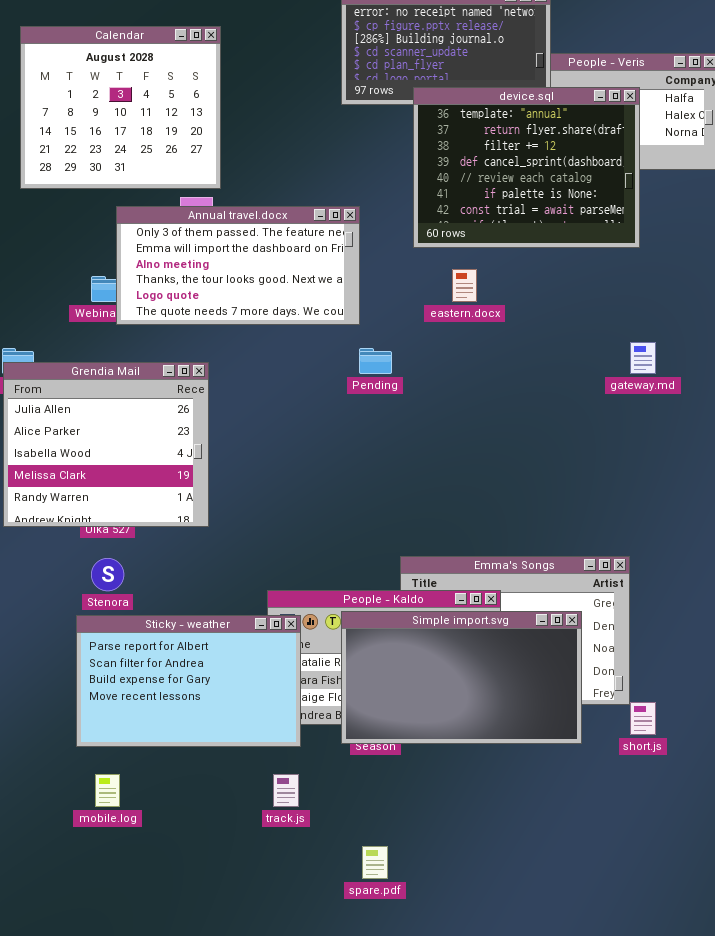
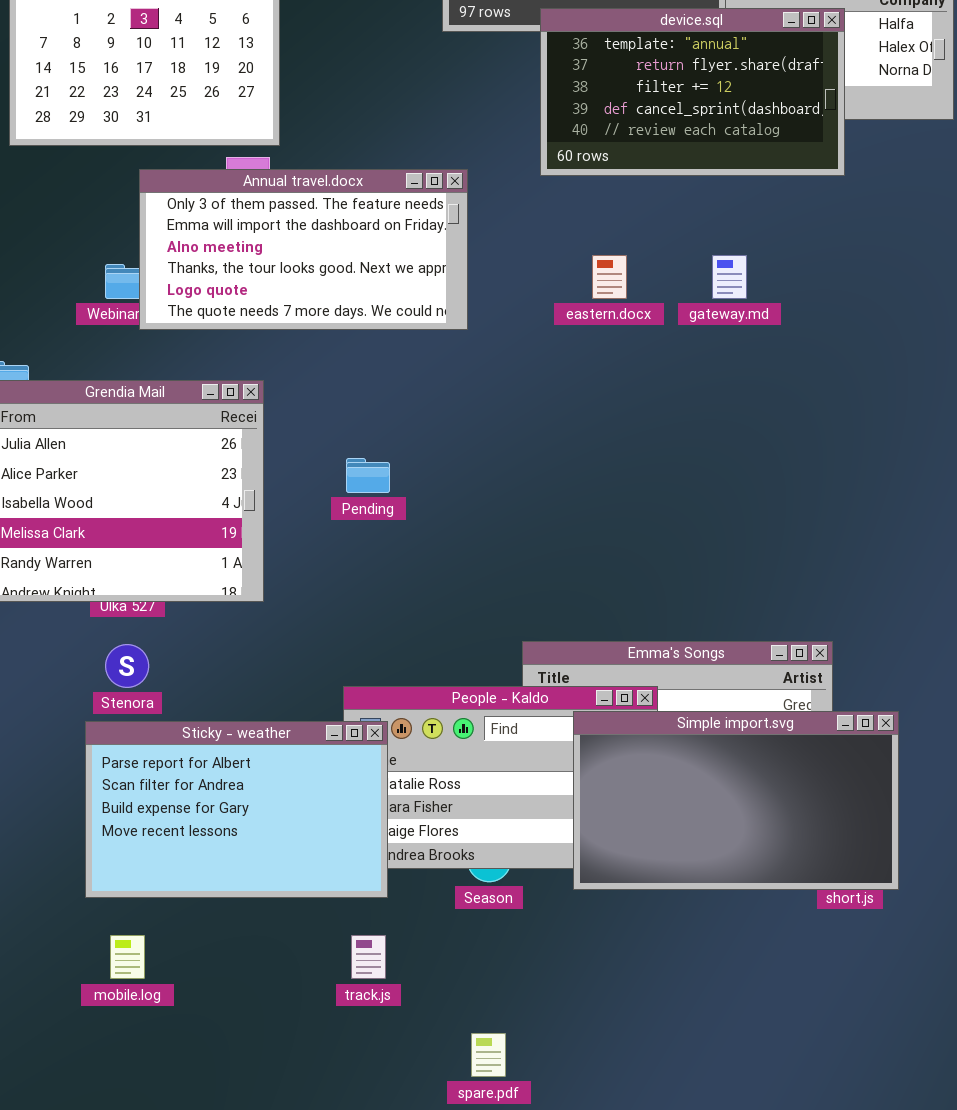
device.sql: [413,87,640,248] -> [540,8,845,176], resized
gateway.md: [630,342,656,374] -> [712,255,747,299], moved
Pending: [359,348,392,374] -> [346,458,390,493], moved
Simple import.svg: [341,611,582,744] -> [573,711,899,890], moved

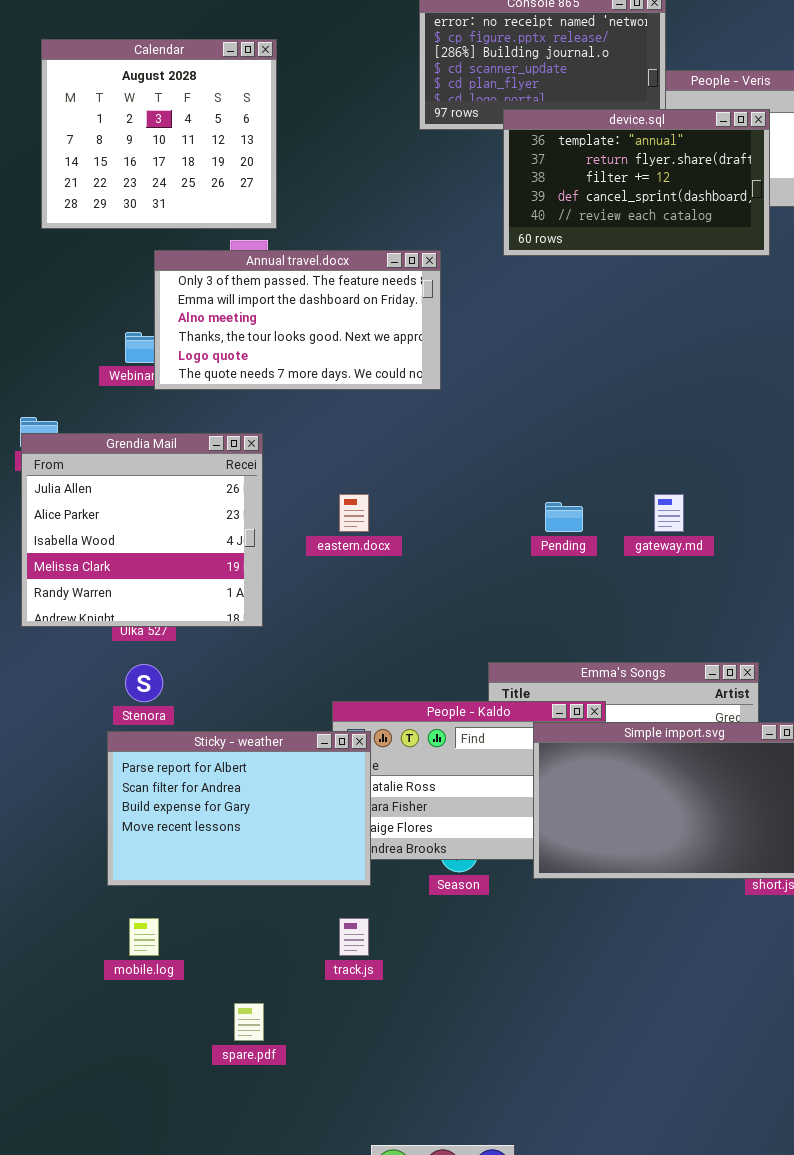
eastern.docx: [592,255,627,299] -> [339,494,369,532], moved
gateway.md: [712,255,747,299] -> [654,494,684,532], moved
Pending: [346,458,390,493] -> [545,502,583,532], moved
spare.pdf: [471,1033,506,1077] -> [234,1003,264,1041], moved

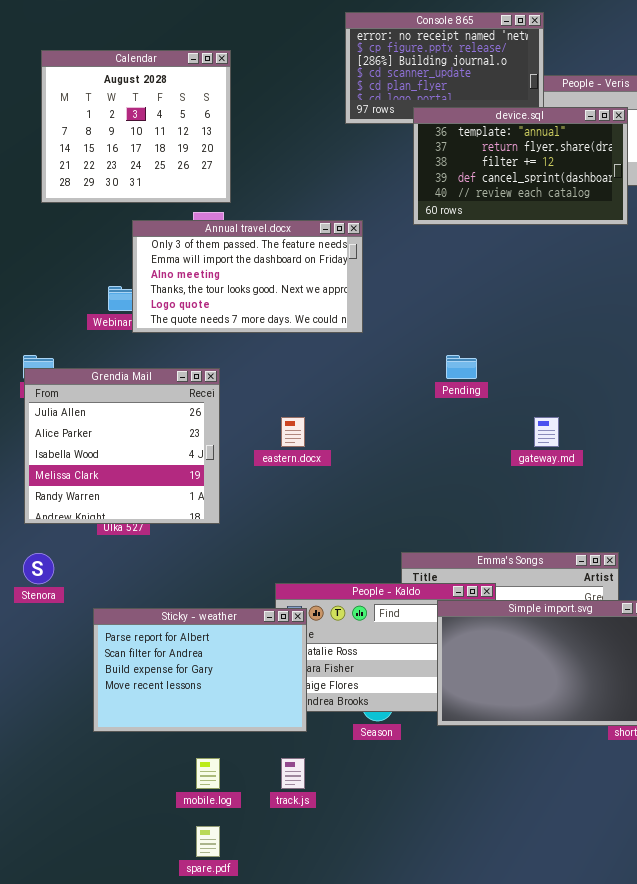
Pending: [545,502,583,532] -> [446,355,477,379], moved
Stenora: [125,664,163,702] -> [23,553,54,584], moved
mobile.log: [129,918,159,956] -> [196,758,220,789], moved

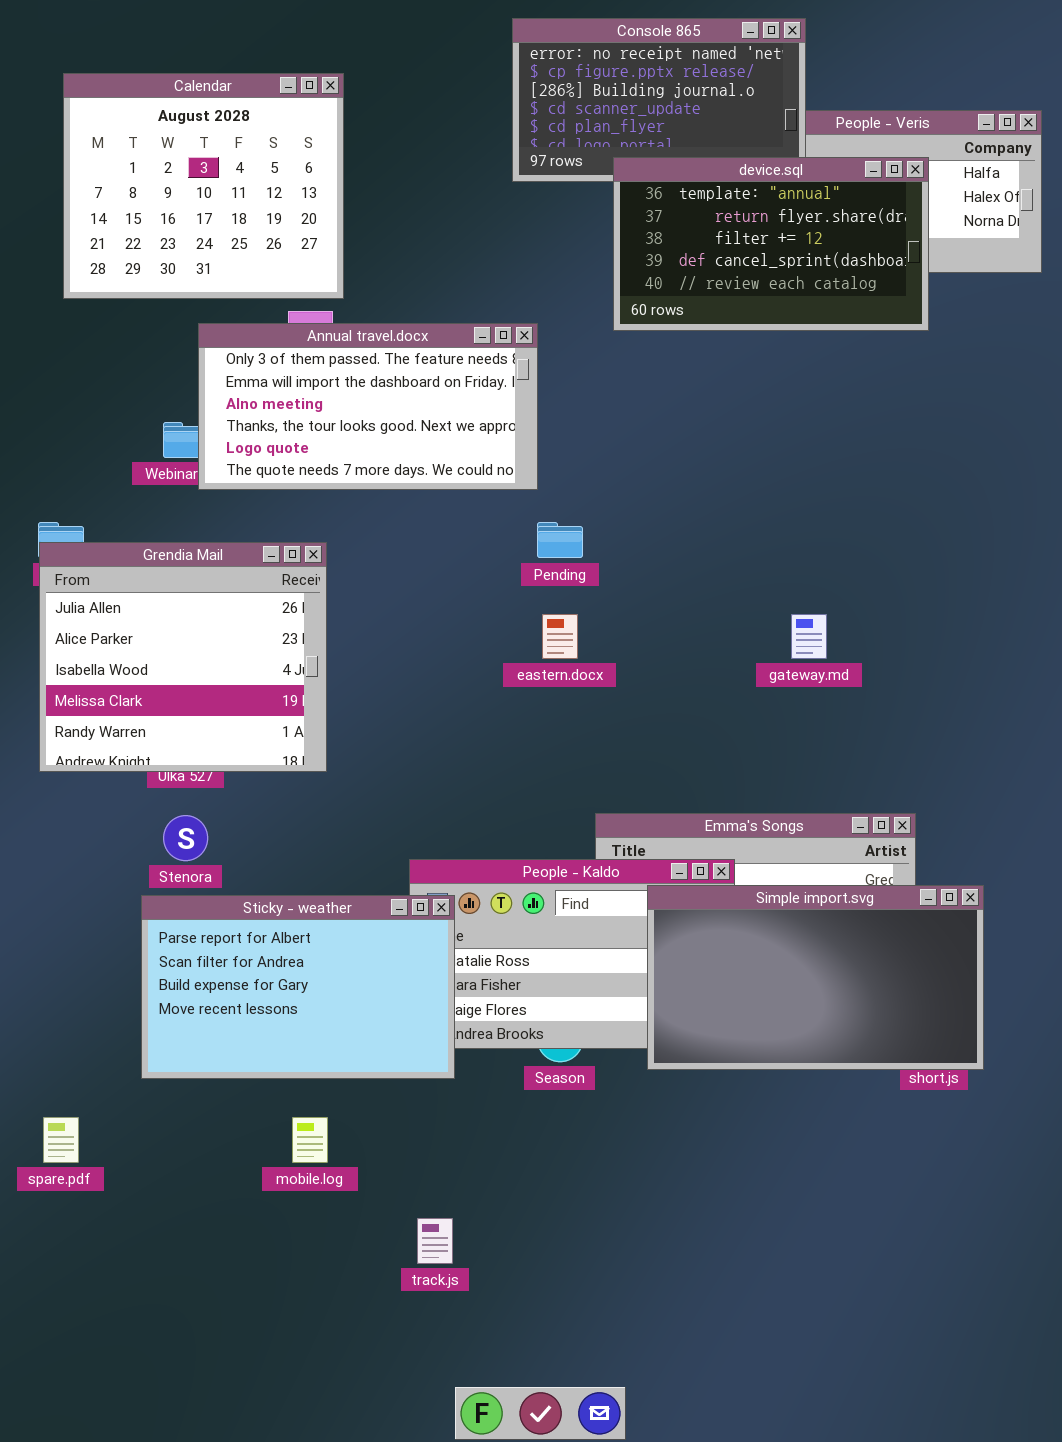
Pending: [446,355,477,379] -> [537,522,583,558], moved
eastern.docx: [281,417,305,447] -> [542,614,578,659], moved
Stenora: [23,553,54,584] -> [163,815,208,861], moved
track.js: [281,758,305,789] -> [417,1218,453,1264], moved
spare.pdf: [196,826,220,857] -> [43,1117,79,1163], moved

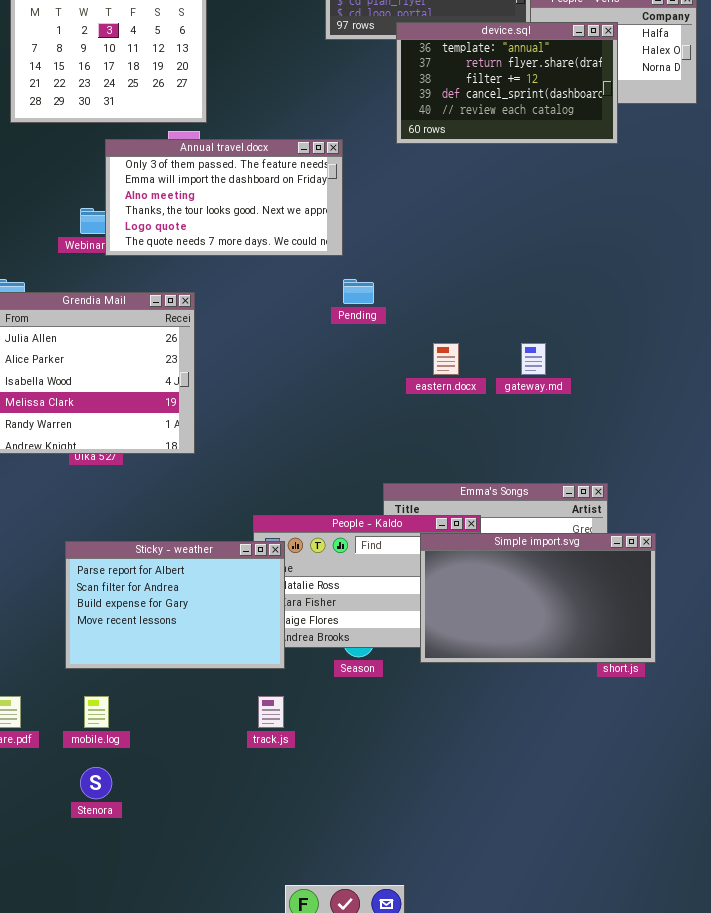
eastern.docx: [542,614,578,659] -> [433,343,459,375], moved
Stenora: [163,815,208,861] -> [80,767,112,799], moved
mobile.log: [292,1117,328,1163] -> [84,696,109,728], moved
track.js: [417,1218,453,1264] -> [258,696,284,728], moved

